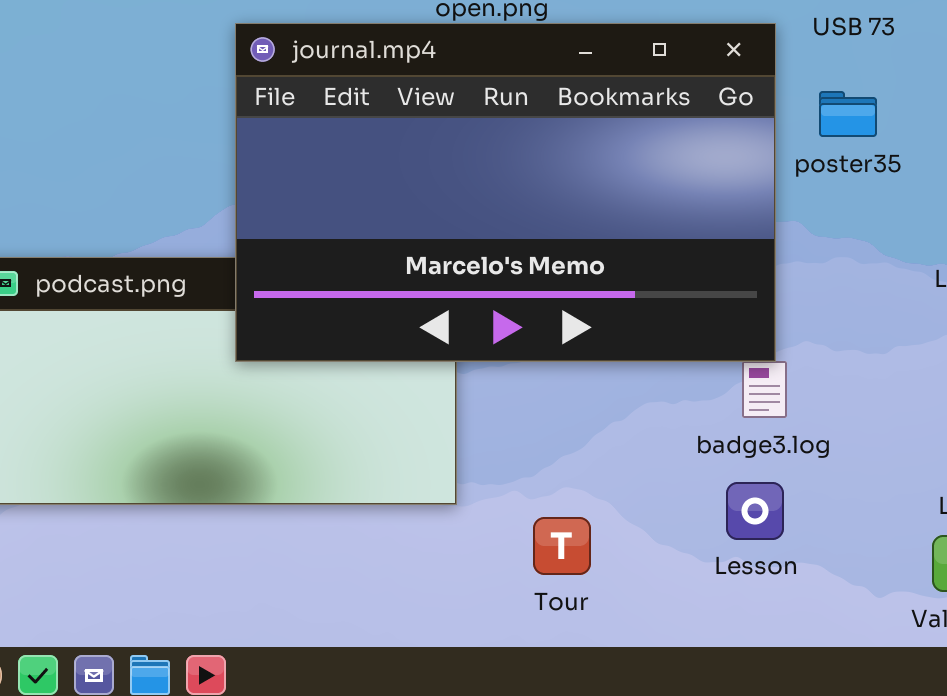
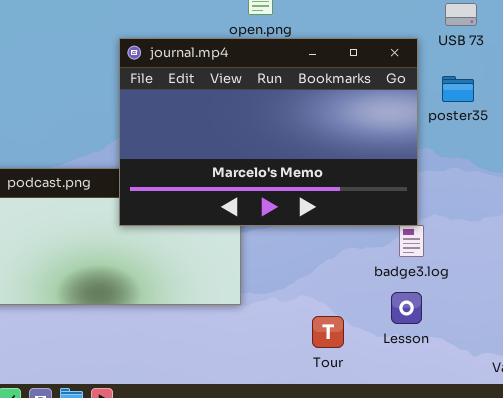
Tour: [533,517,591,575] -> [312,316,344,348], moved

